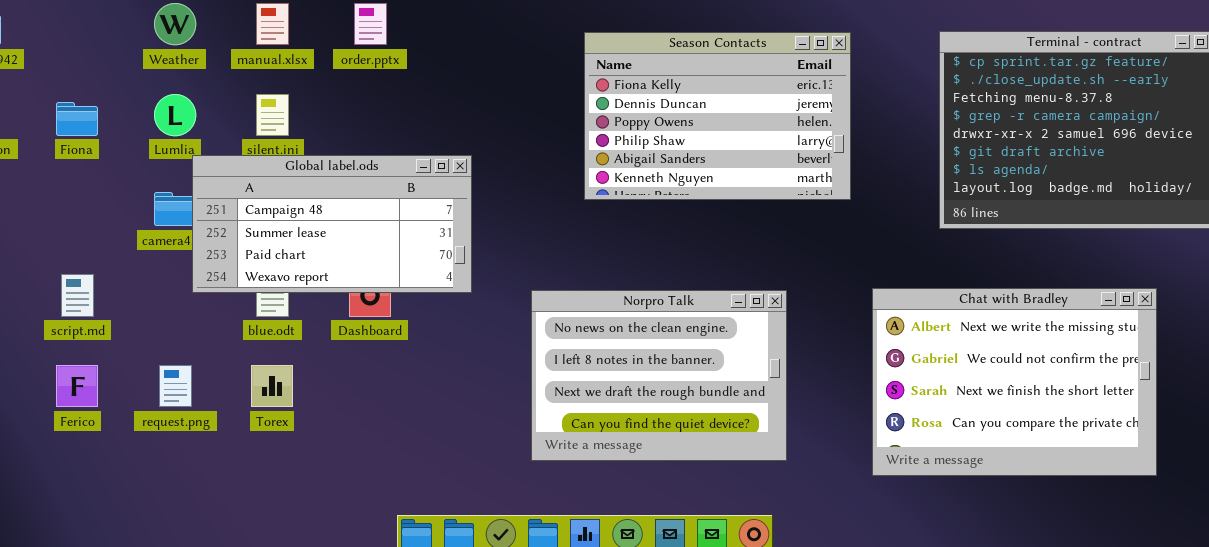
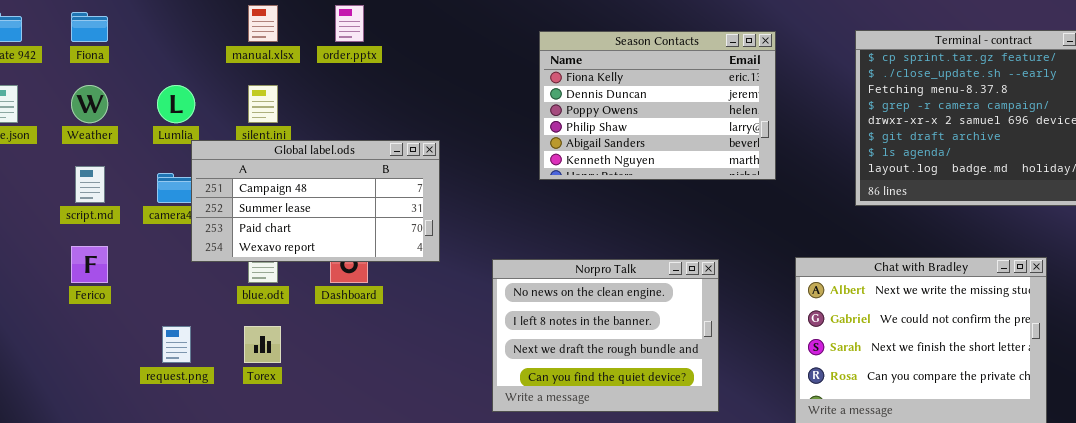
Weather: [154,3,196,45] -> [71,85,108,123], moved
Fiona: [56,102,98,136] -> [71,12,108,42], moved
script.md: [61,274,94,317] -> [75,166,105,203], moved
Ferico: [56,365,98,407] -> [71,246,108,283], moved

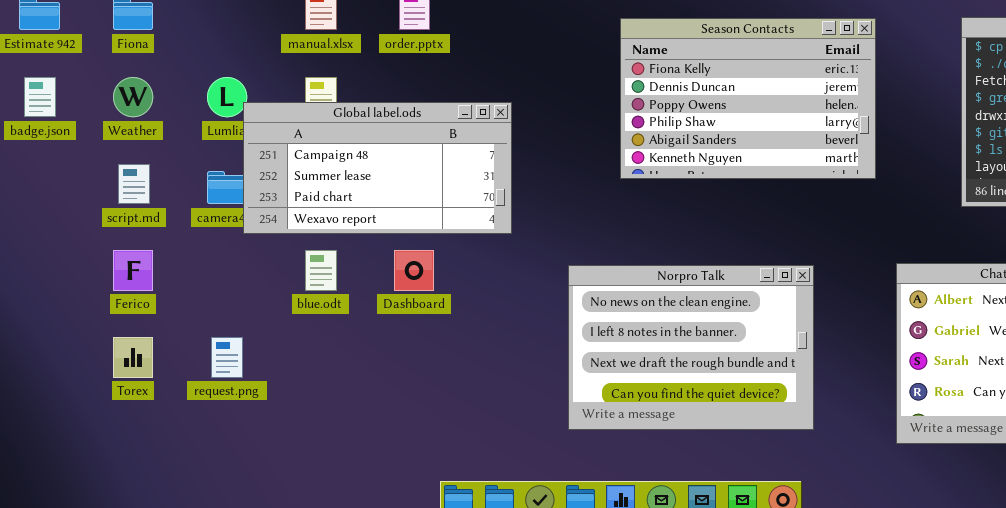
Global label.ods: [191,140,440,262] -> [243,102,512,234], moved
Torex: [244,326,281,363] -> [113,337,153,378], moved

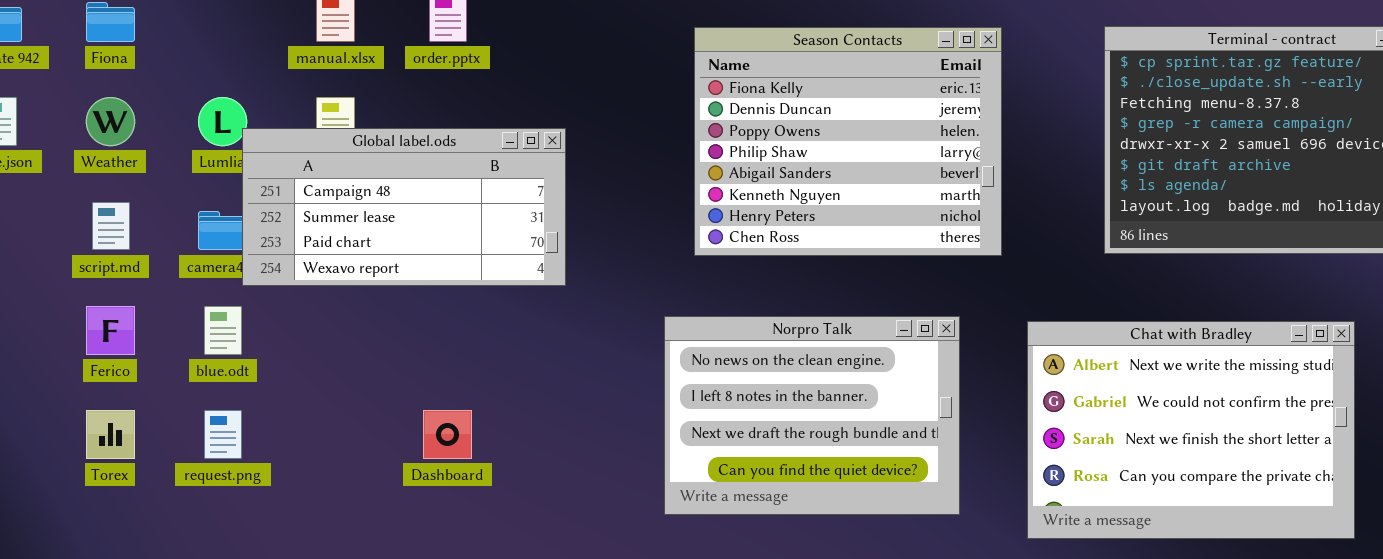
Season Contacts: [620,18,876,179] -> [694,27,1002,256], resized
blue.odt: [305,250,337,291] -> [204,306,242,355], moved
Dashboard: [394,250,434,291] -> [423,410,472,459], moved
Norpro Talk: [568,265,814,430] -> [664,316,960,515], moved

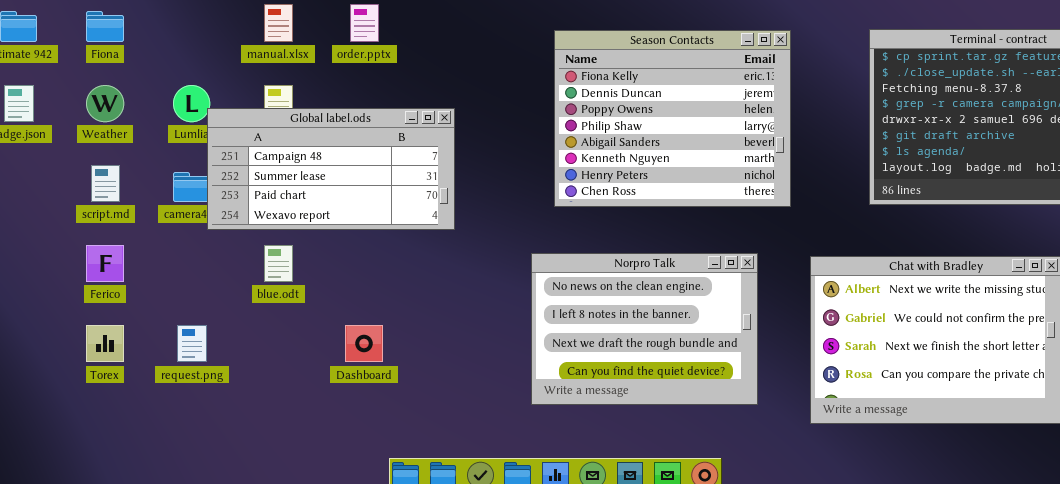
blue.odt: [204,306,242,355] -> [264,245,293,282], moved

